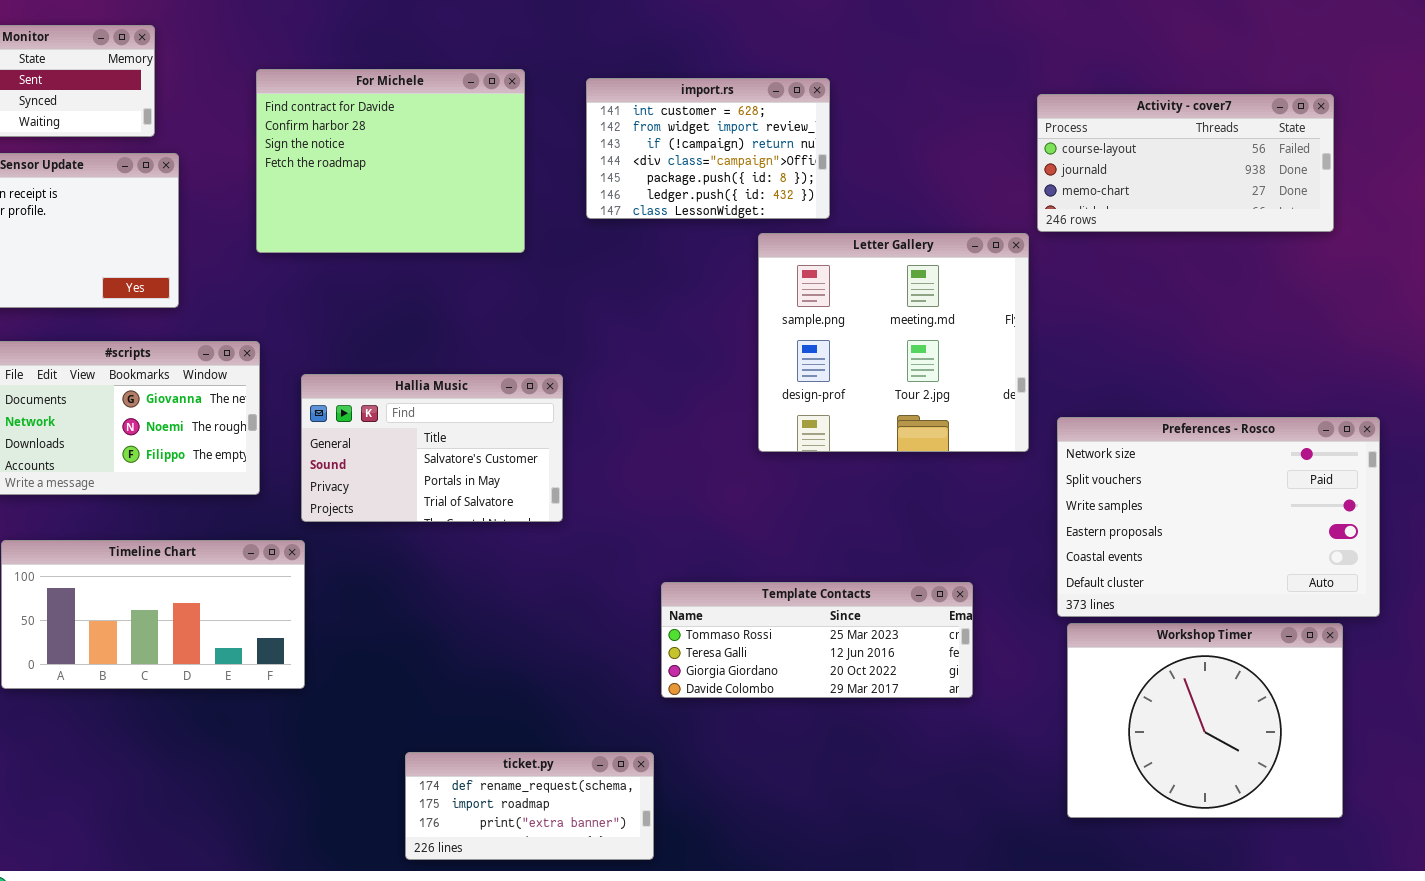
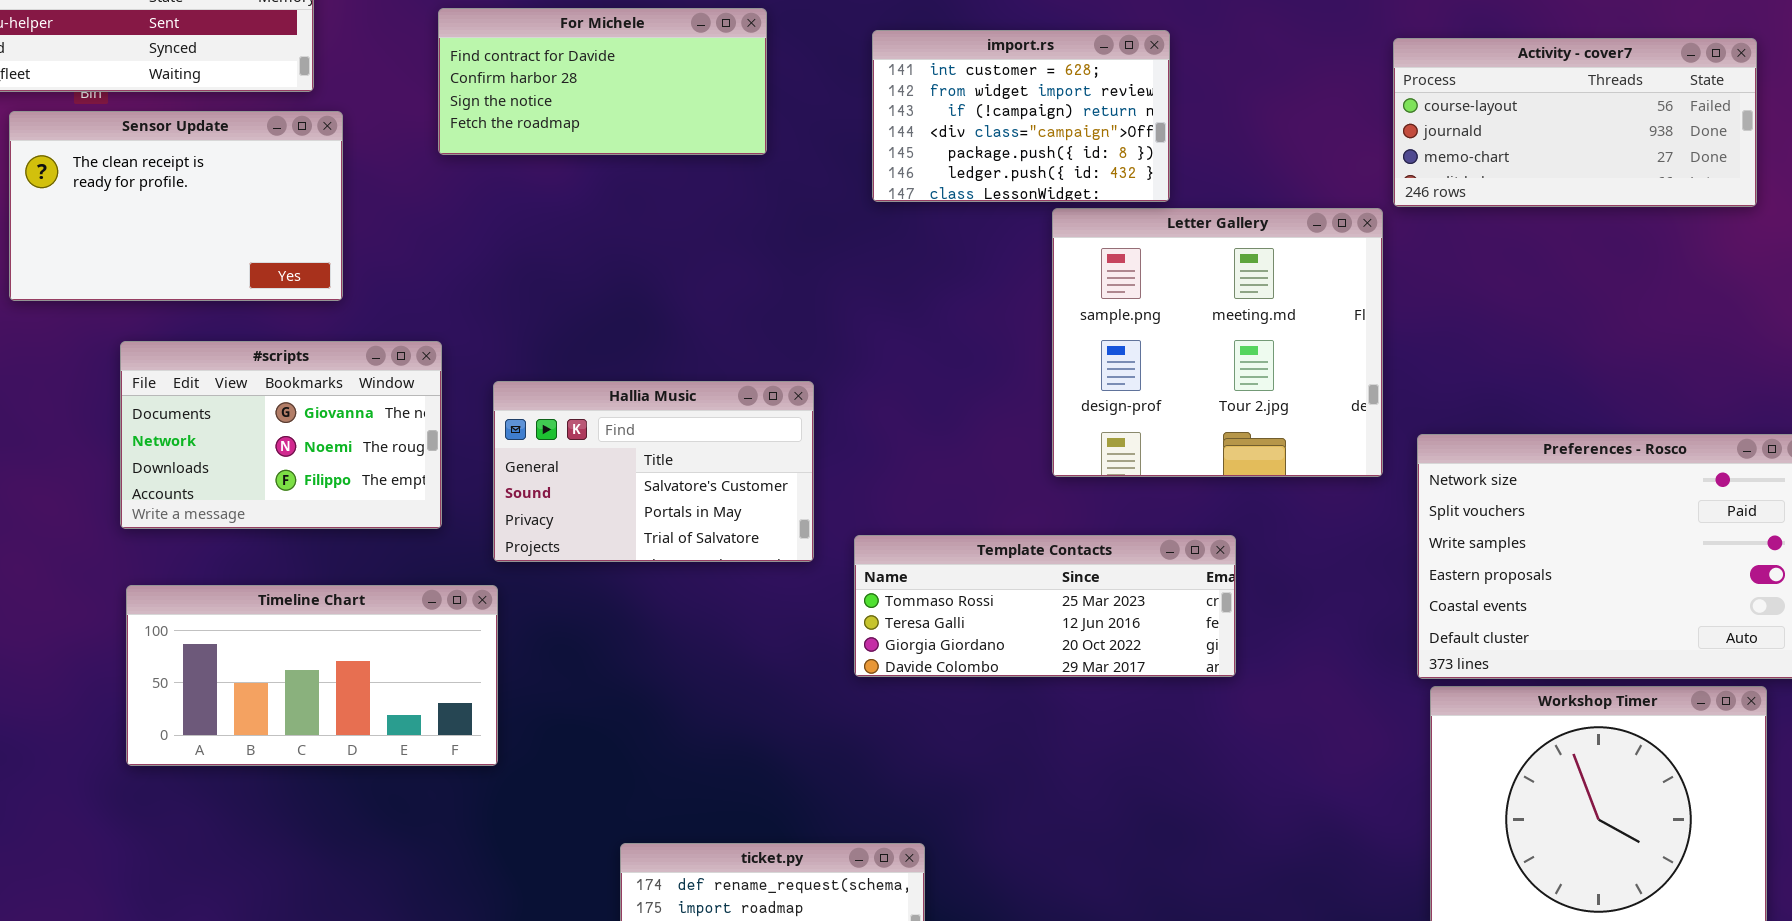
For Michele: [256,69,525,253] -> [438,8,767,155], resized
import.rs: [586,78,830,219] -> [872,30,1170,202], moved
Template Contacts: [661,582,973,698] -> [854,535,1236,677], moved

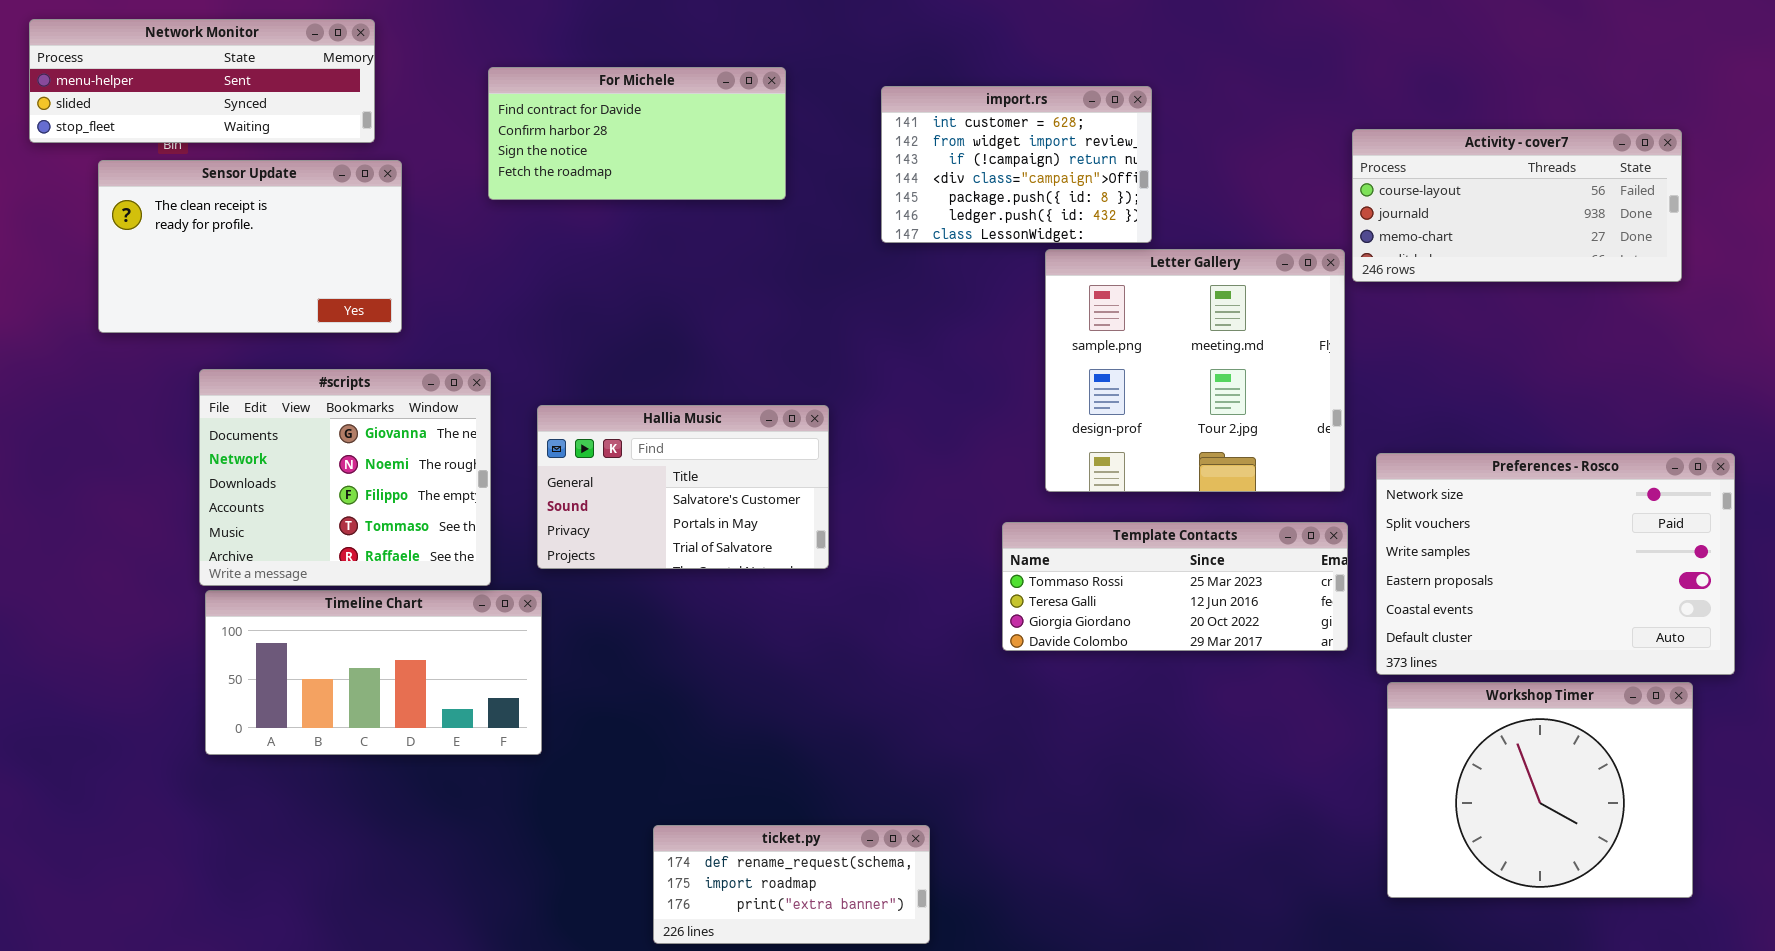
Activity - cover7: [1393,38,1757,207] -> [1352,129,1682,282], moved
#scripts: [120,341,442,529] -> [199,369,491,586], resized
Template Contacts: [854,535,1236,677] -> [1002,522,1348,651], moved

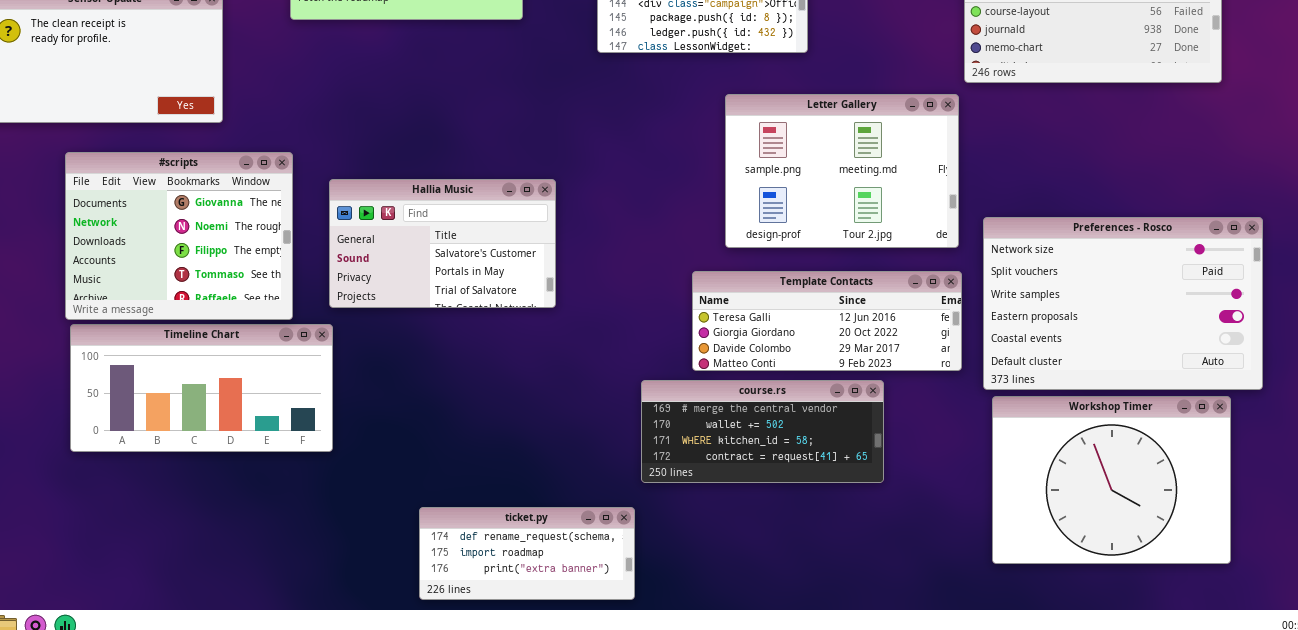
Letter Gallery: [1045,249,1345,492] -> [725,94,959,248], resized
Template Contacts: [1002,522,1348,651] -> [692,271,962,371], scrolled down 1 row
course.rs: none -> [641,380,884,483], opened

